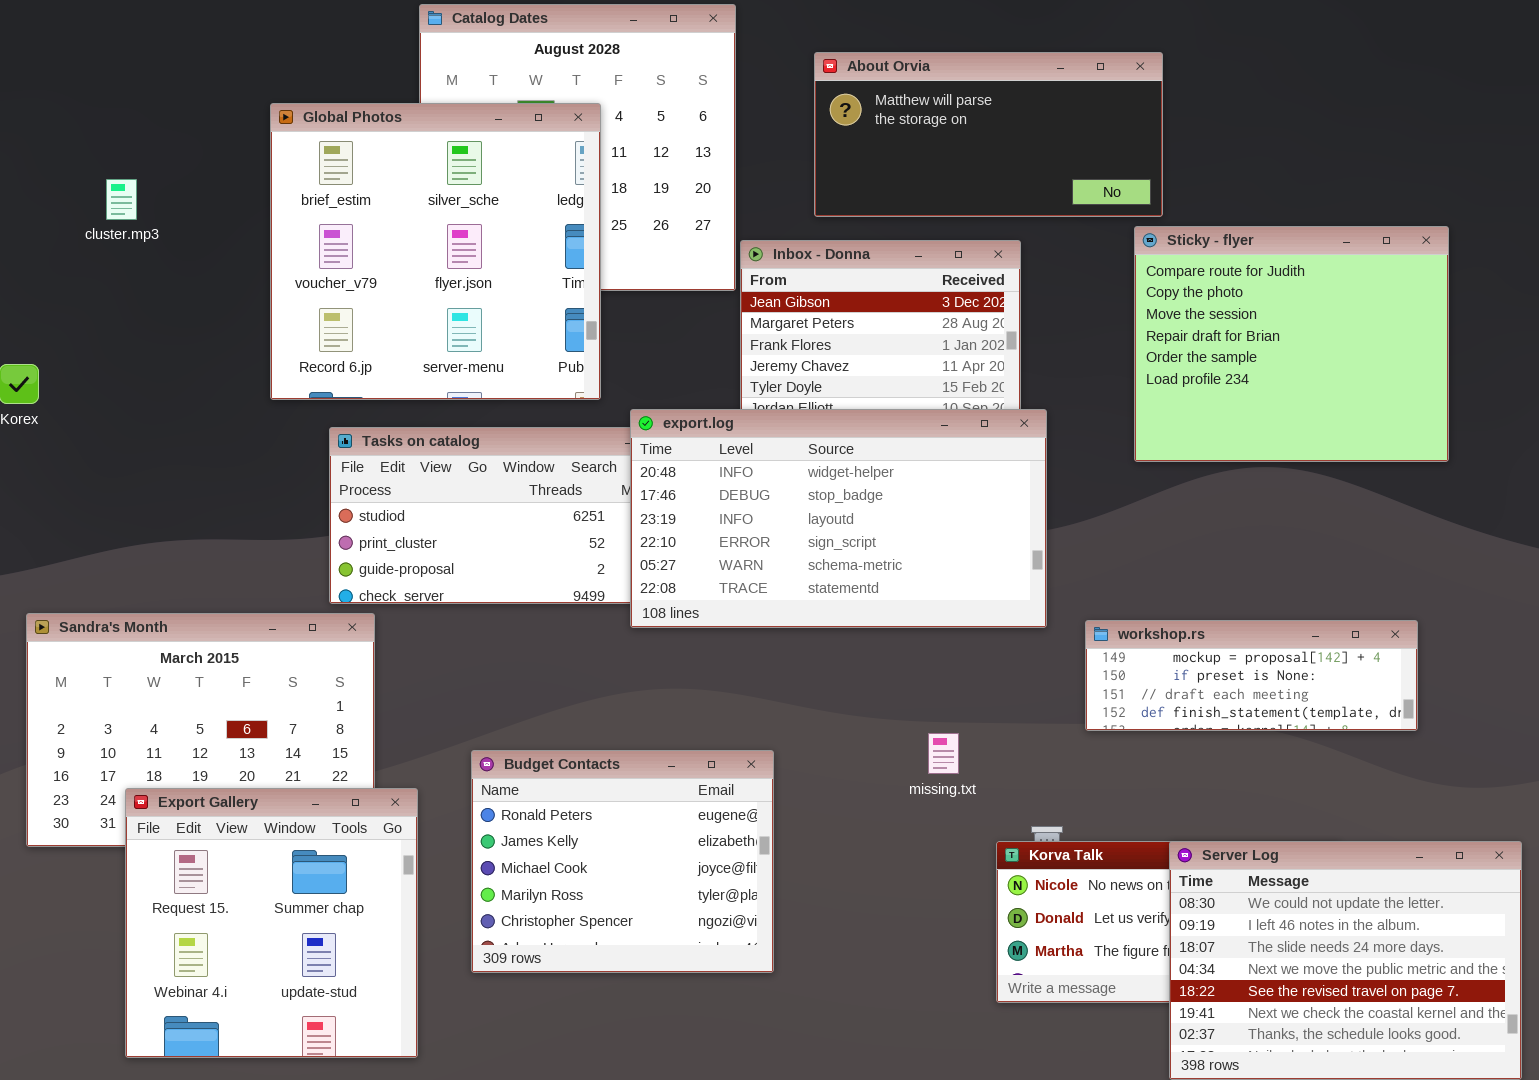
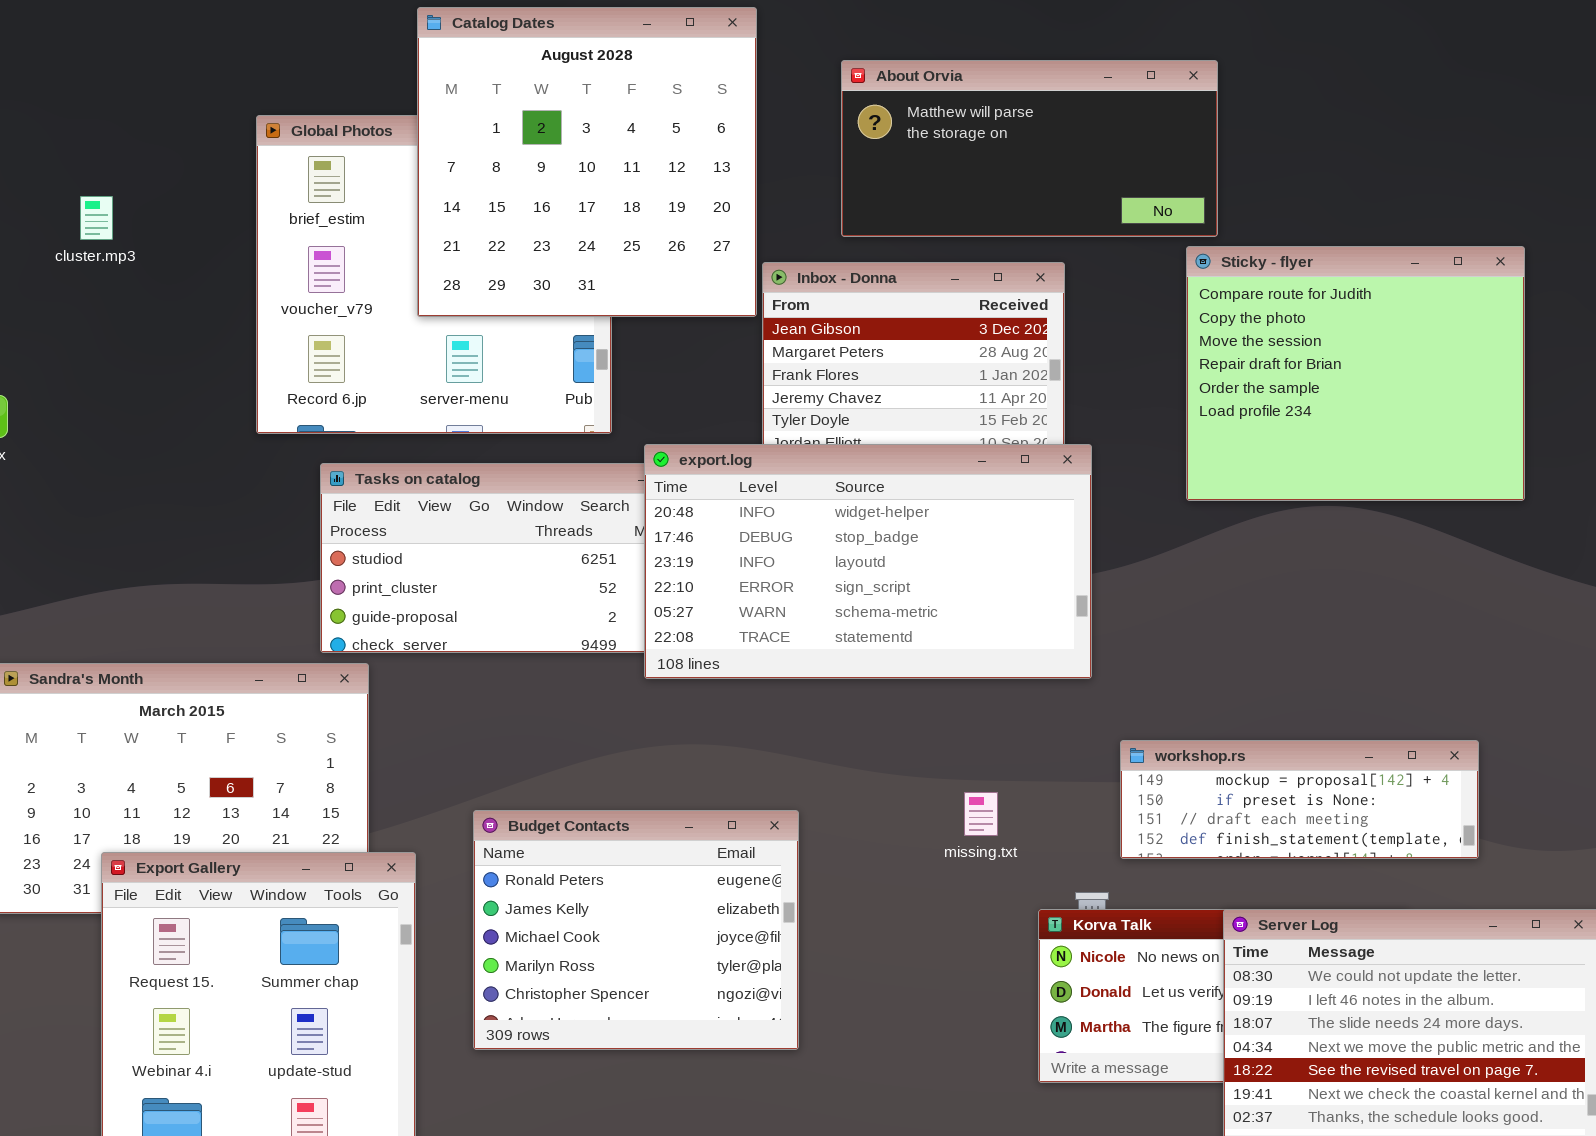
Catalog Dates: [419,4,736,291] -> [417,7,757,317], raised
workshop.rs: [1085,620,1418,731] -> [1120,740,1479,859], moved

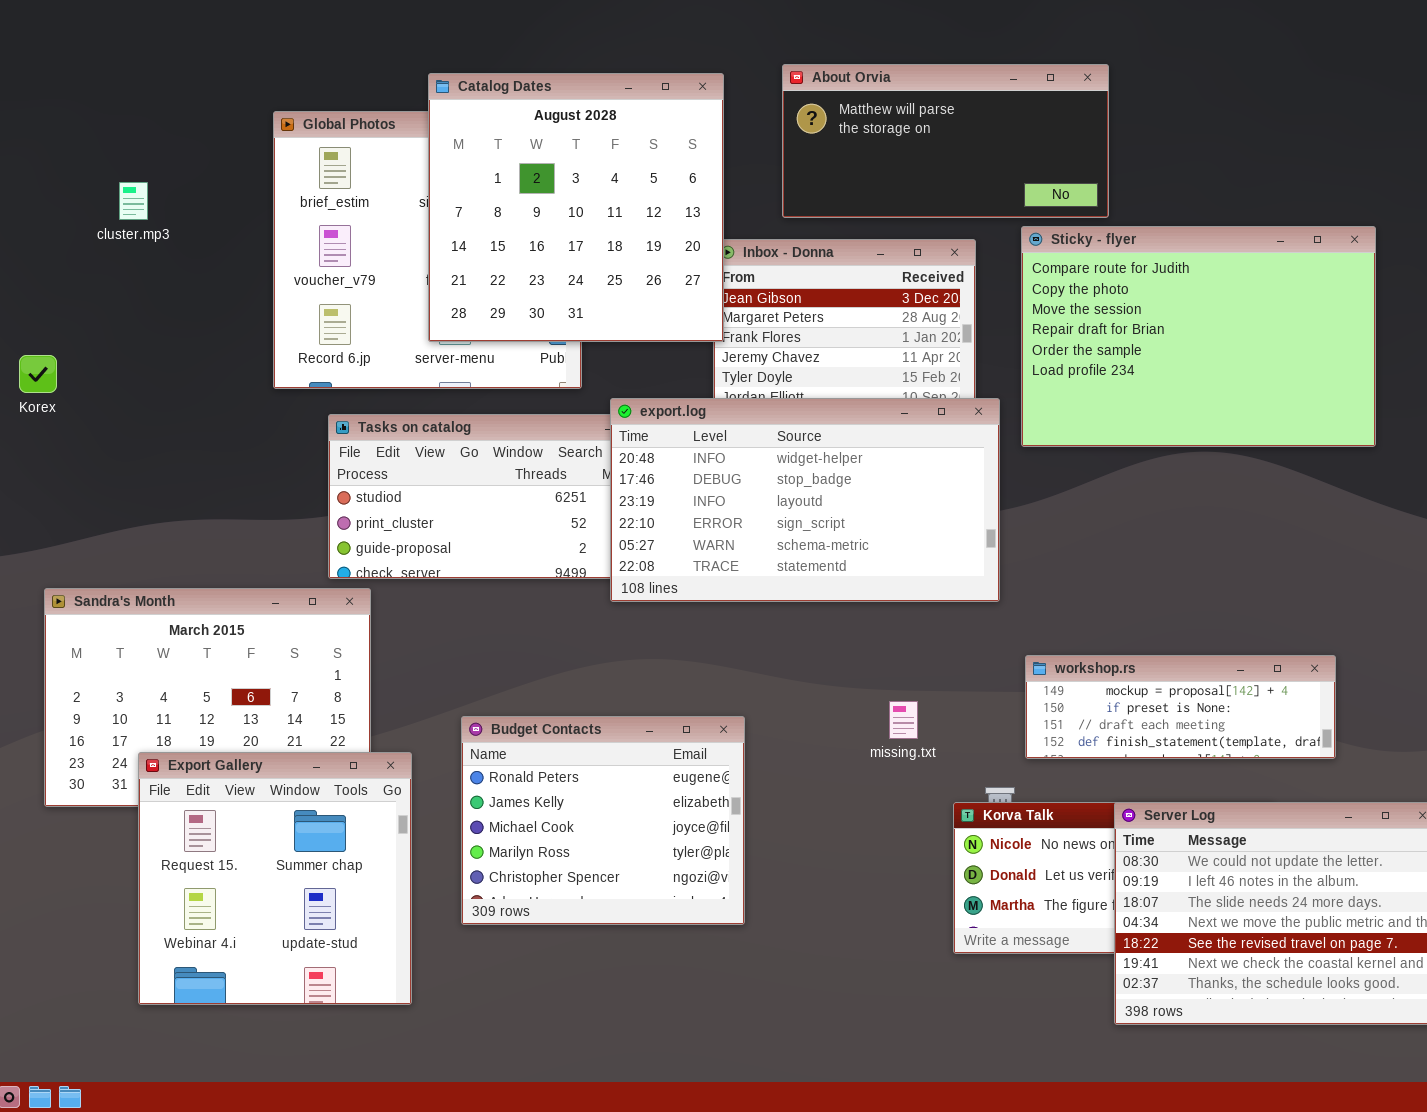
Catalog Dates: [417,7,757,317] -> [428,73,724,342], moved
Sticky - flyer: [1186,246,1525,501] -> [1021,226,1376,447], resized

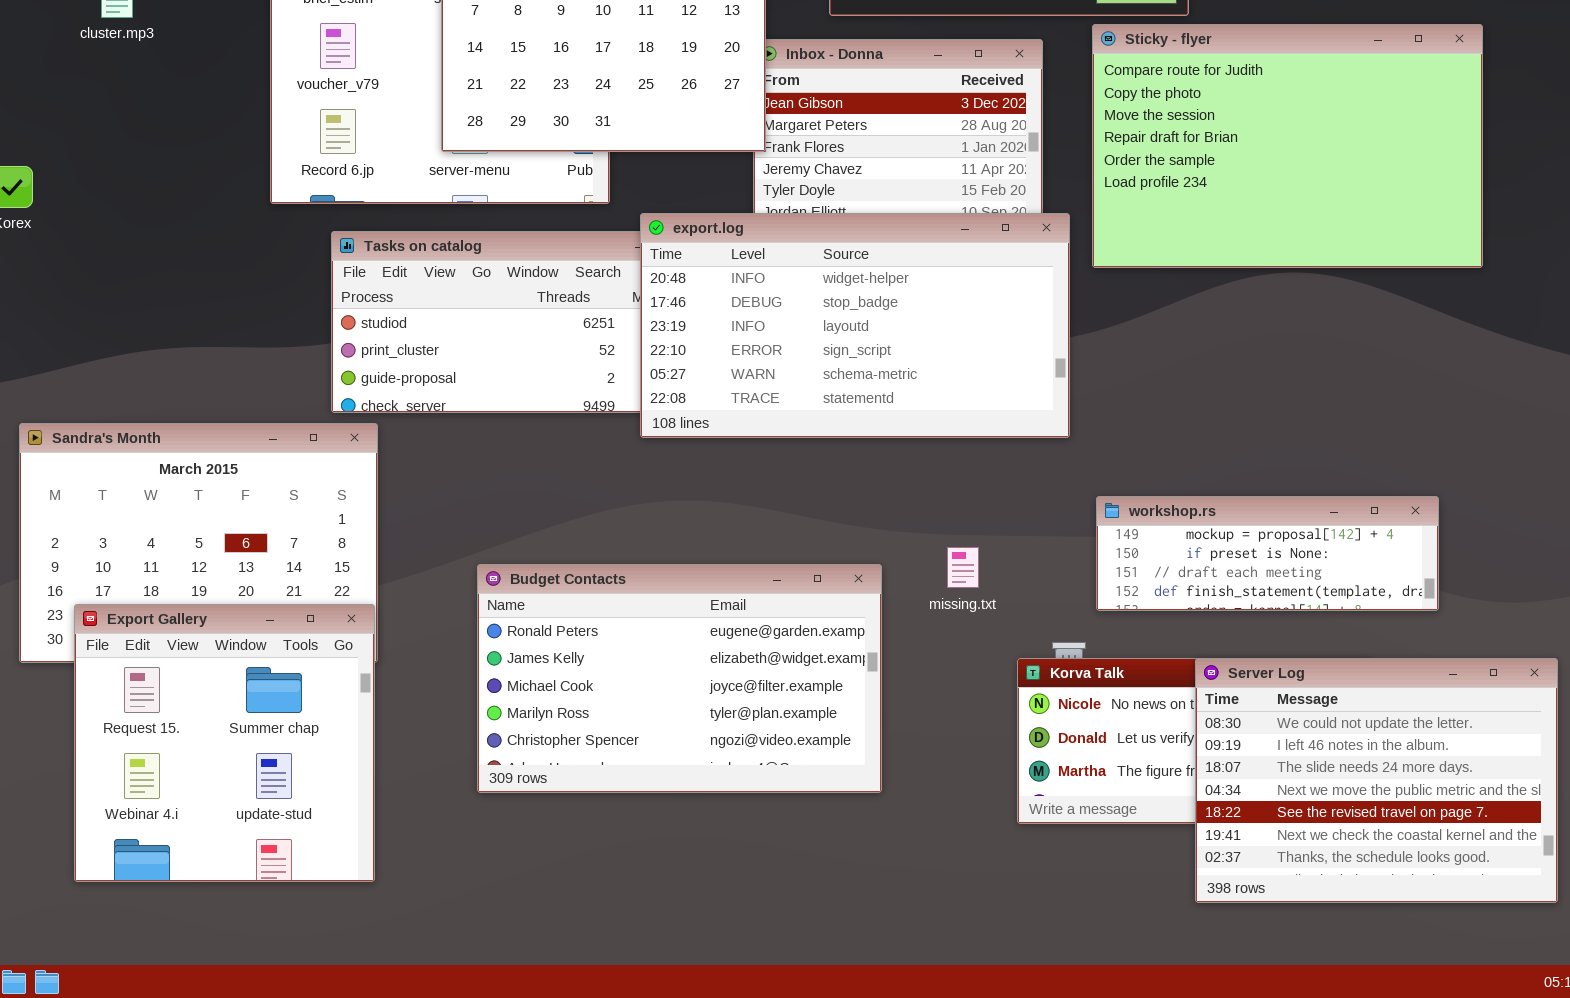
Budget Contacts: [461,716,745,925] -> [477,564,882,793], resized
Export Gallery: [138,752,412,1005] -> [74,604,375,882], moved

